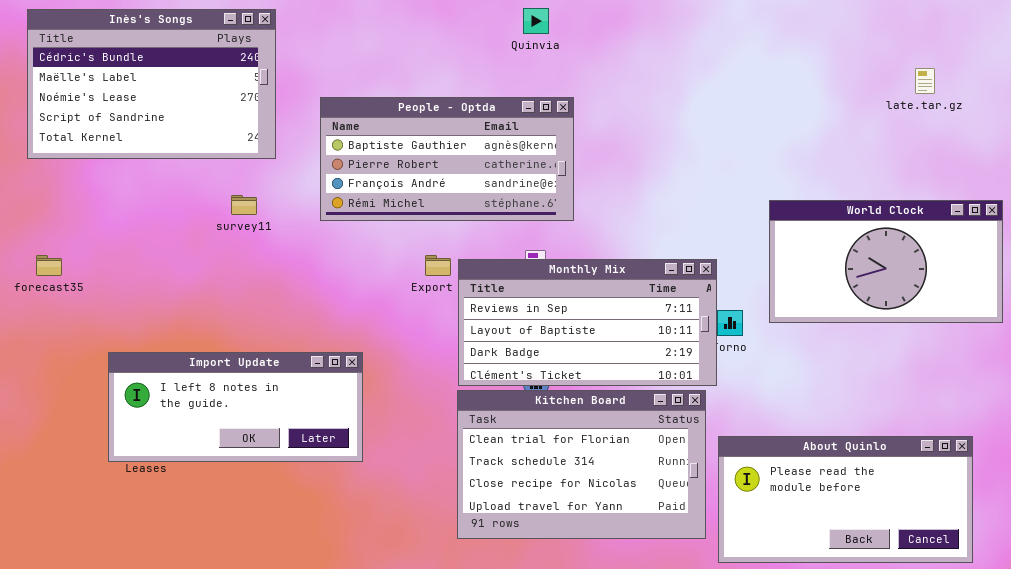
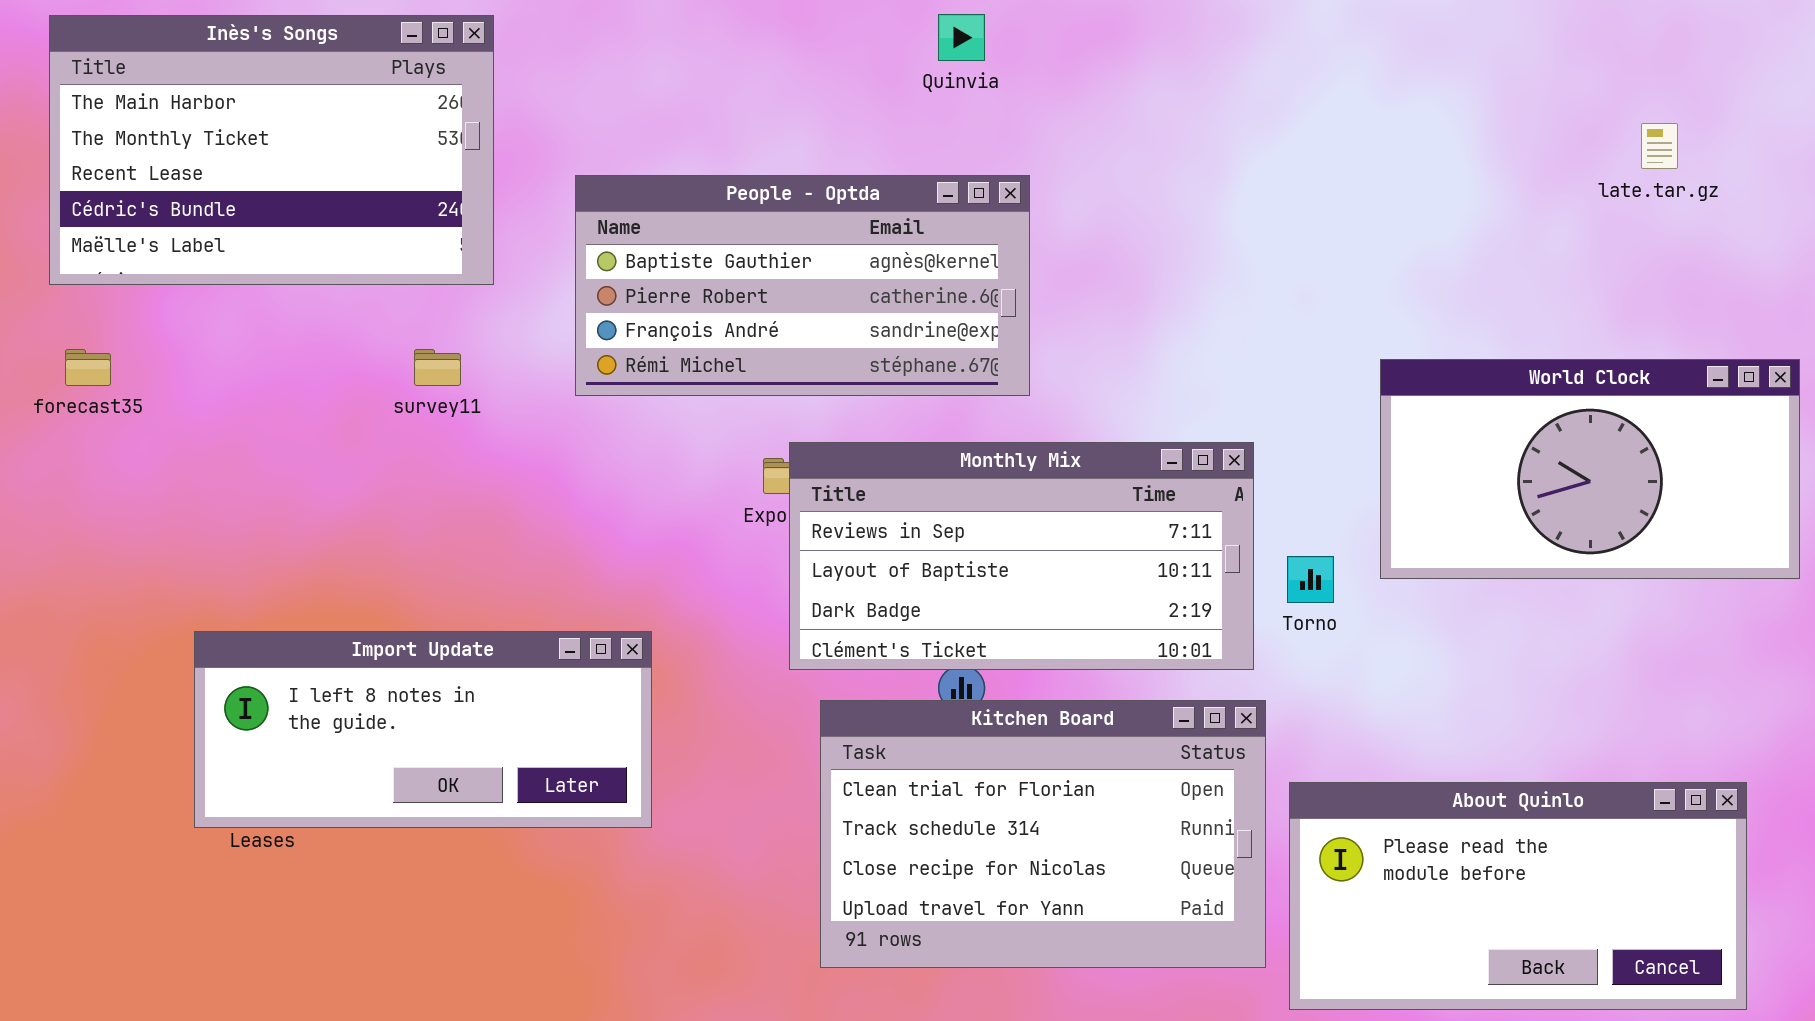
Inès's Songs: [27,9,276,159] -> [49,15,494,285], scrolled up 3 rows
forecast35: [36,255,62,276] -> [65,349,111,386], moved
Monthly Mix: [458,259,717,386] -> [789,442,1254,670], moved

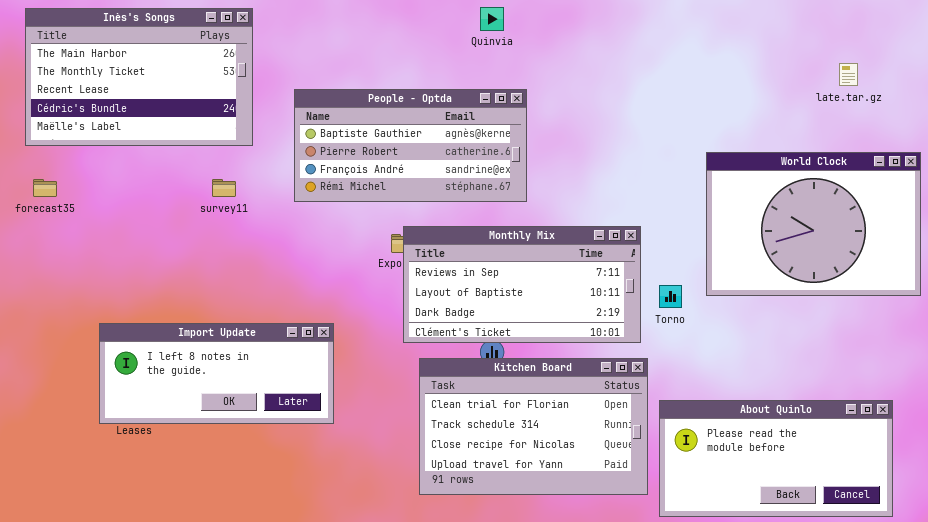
World Clock: [1380,359,1800,579] -> [706,152,921,296], resized

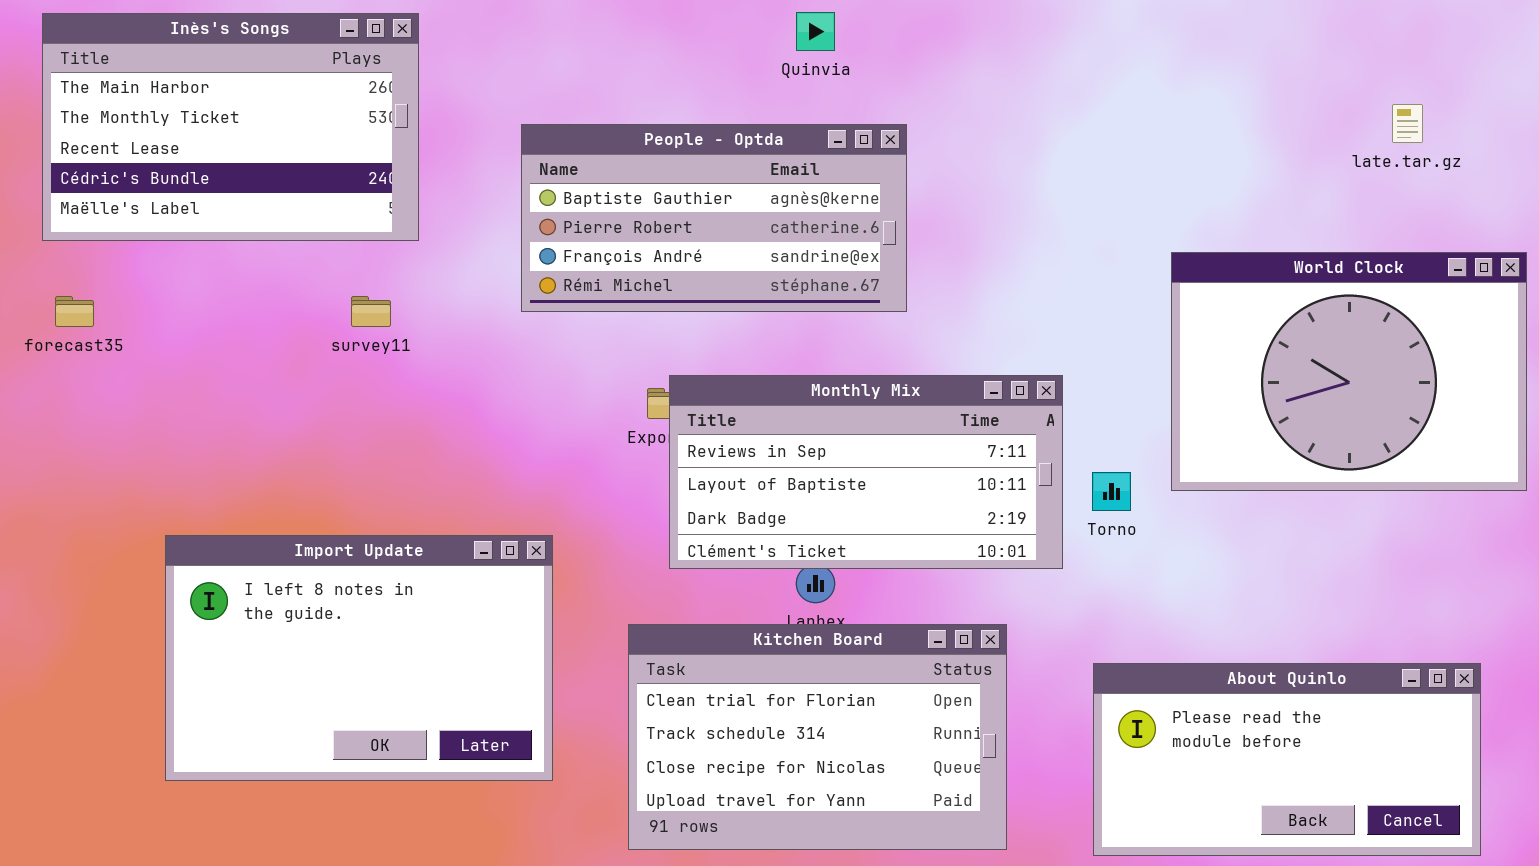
People - Optda: [294,89,527,202] -> [521,124,907,312], moved
Import Update: [99,323,334,424] -> [165,535,553,781], resized
Kitchen Board: [419,358,648,495] -> [628,624,1007,850], moved

